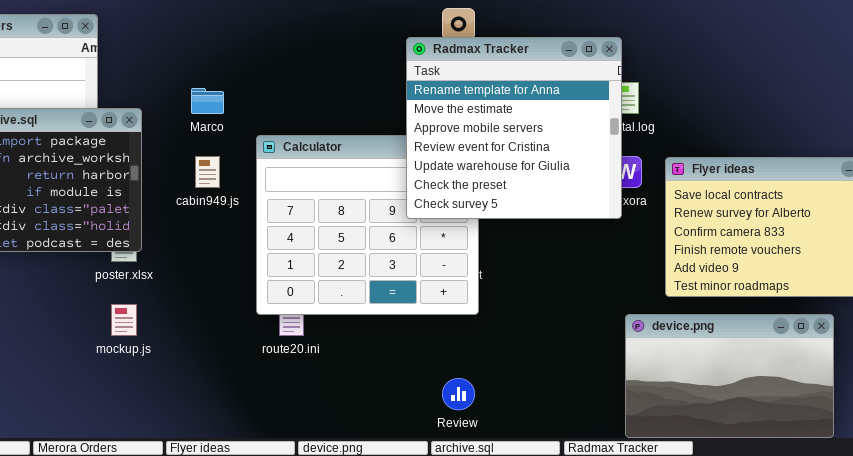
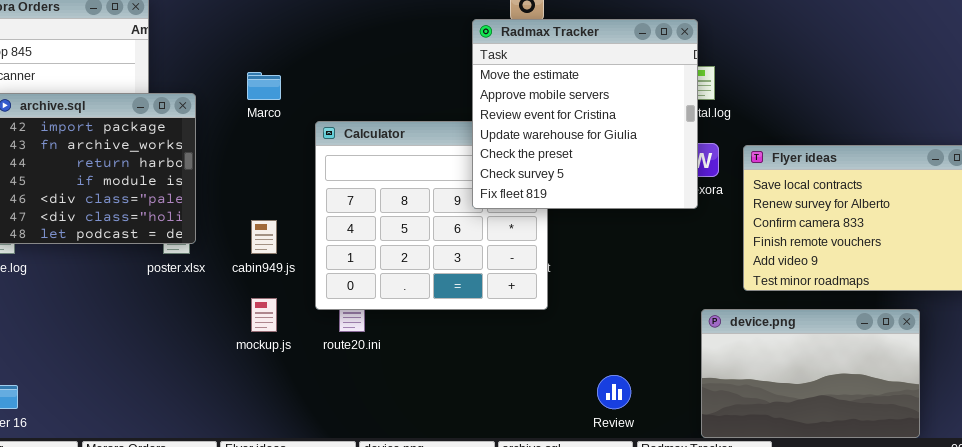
Radmax Tracker: [406,37,622,219] -> [472,19,698,209], scrolled down 1 row
cabin949.js: [195,156,220,188] -> [251,220,277,254], moved
mockup.js: [111,304,137,336] -> [251,298,277,332], moved
Review: [442,378,475,410] -> [597,375,631,409], moved

